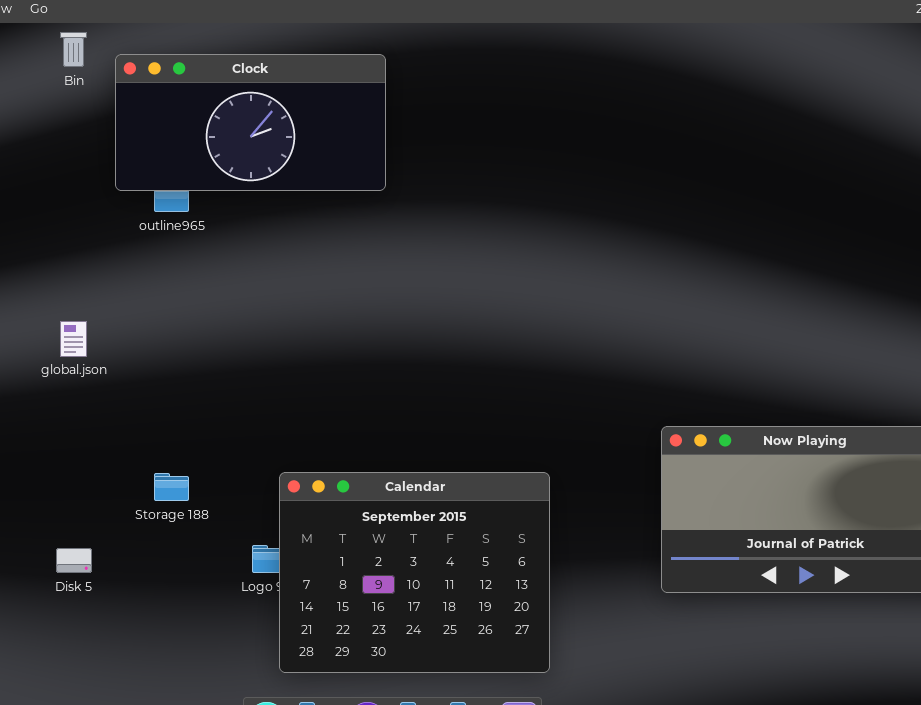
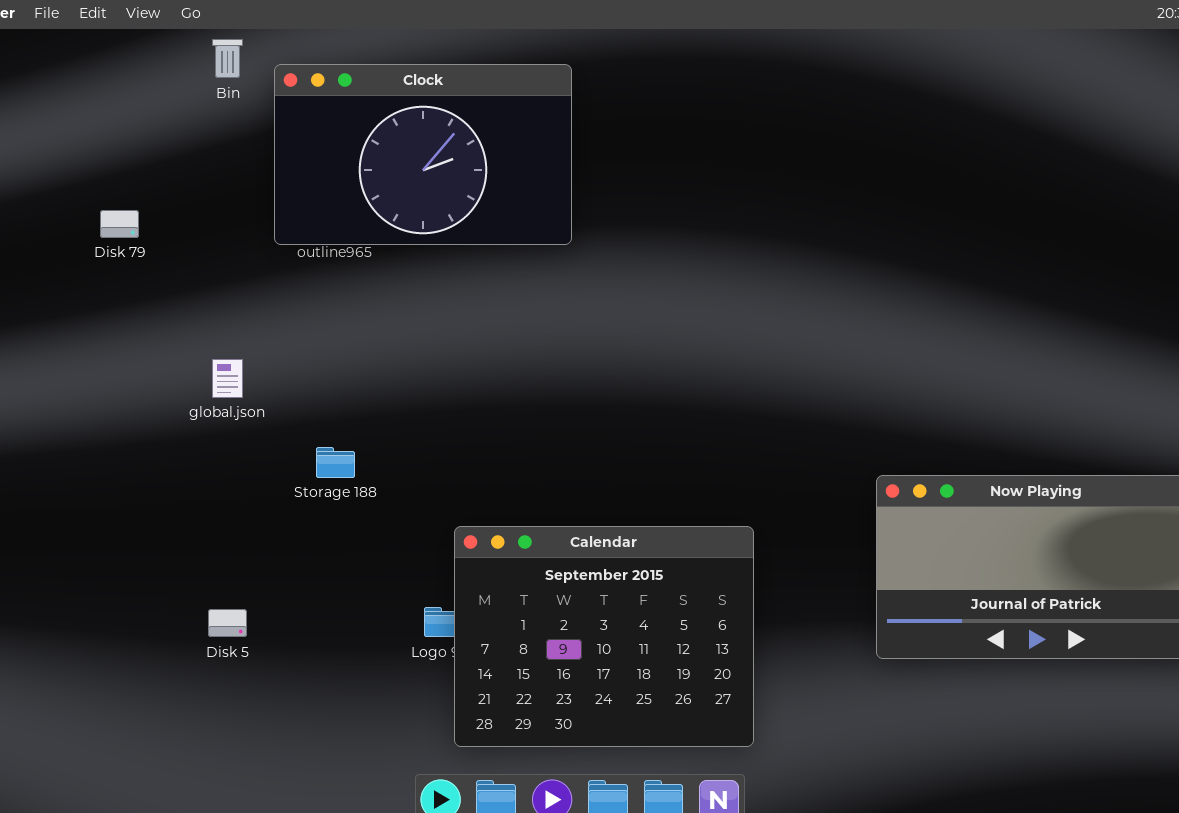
Clock: [115,54,386,191] -> [274,64,572,245], resized
Storage 188: [154,473,189,501] -> [316,447,355,478], moved

